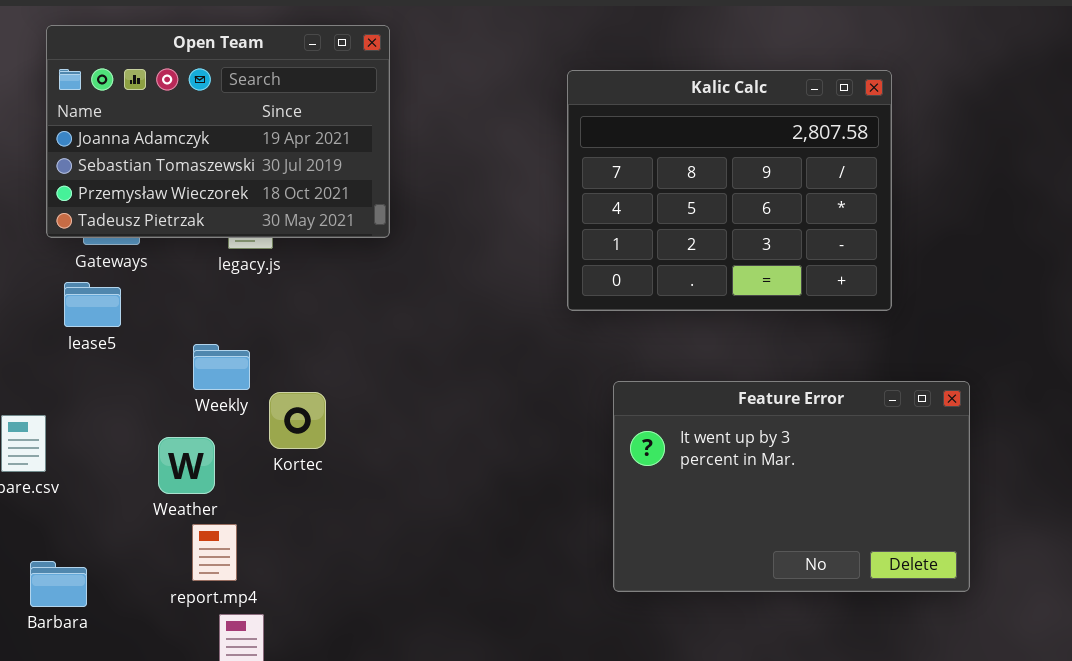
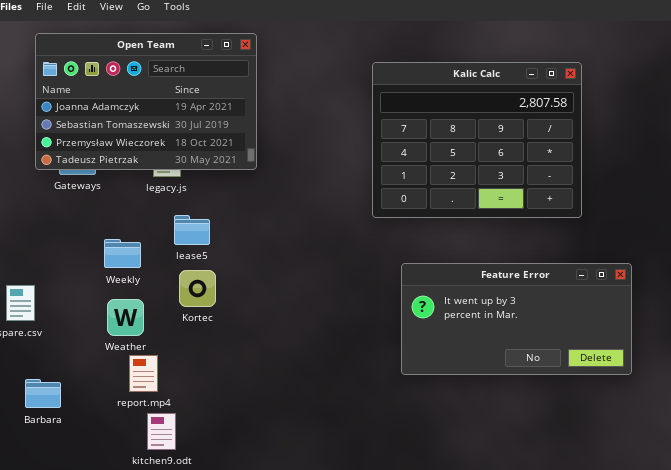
lease5: [64,282,121,327] -> [174,215,210,245], moved
Weekly: [193,344,250,390] -> [104,239,141,268], moved
Feature Error: [613,381,970,592] -> [401,263,632,375], resized

